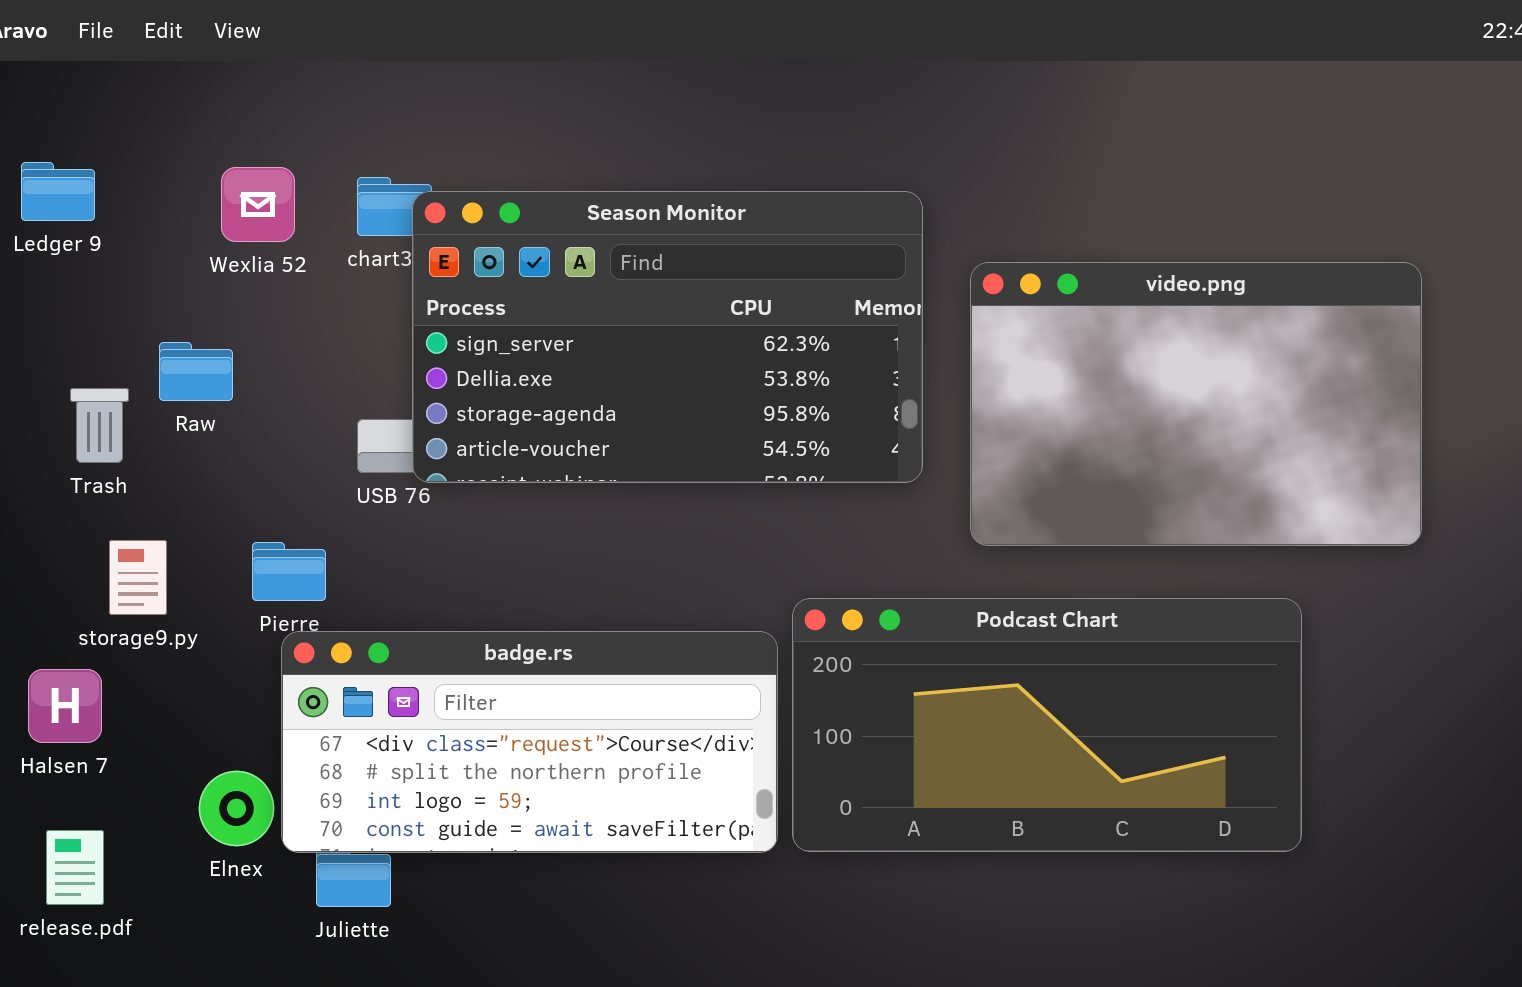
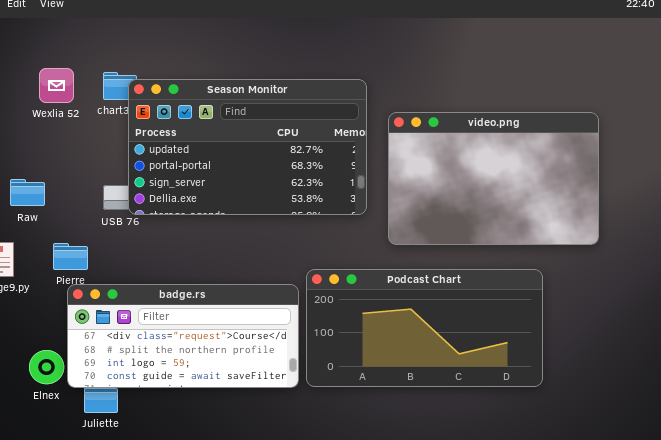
Season Monitor: [412,191,923,483] -> [128,79,367,215], scrolled up 2 rows
Raw: [159,342,233,401] -> [10,179,45,206], moved

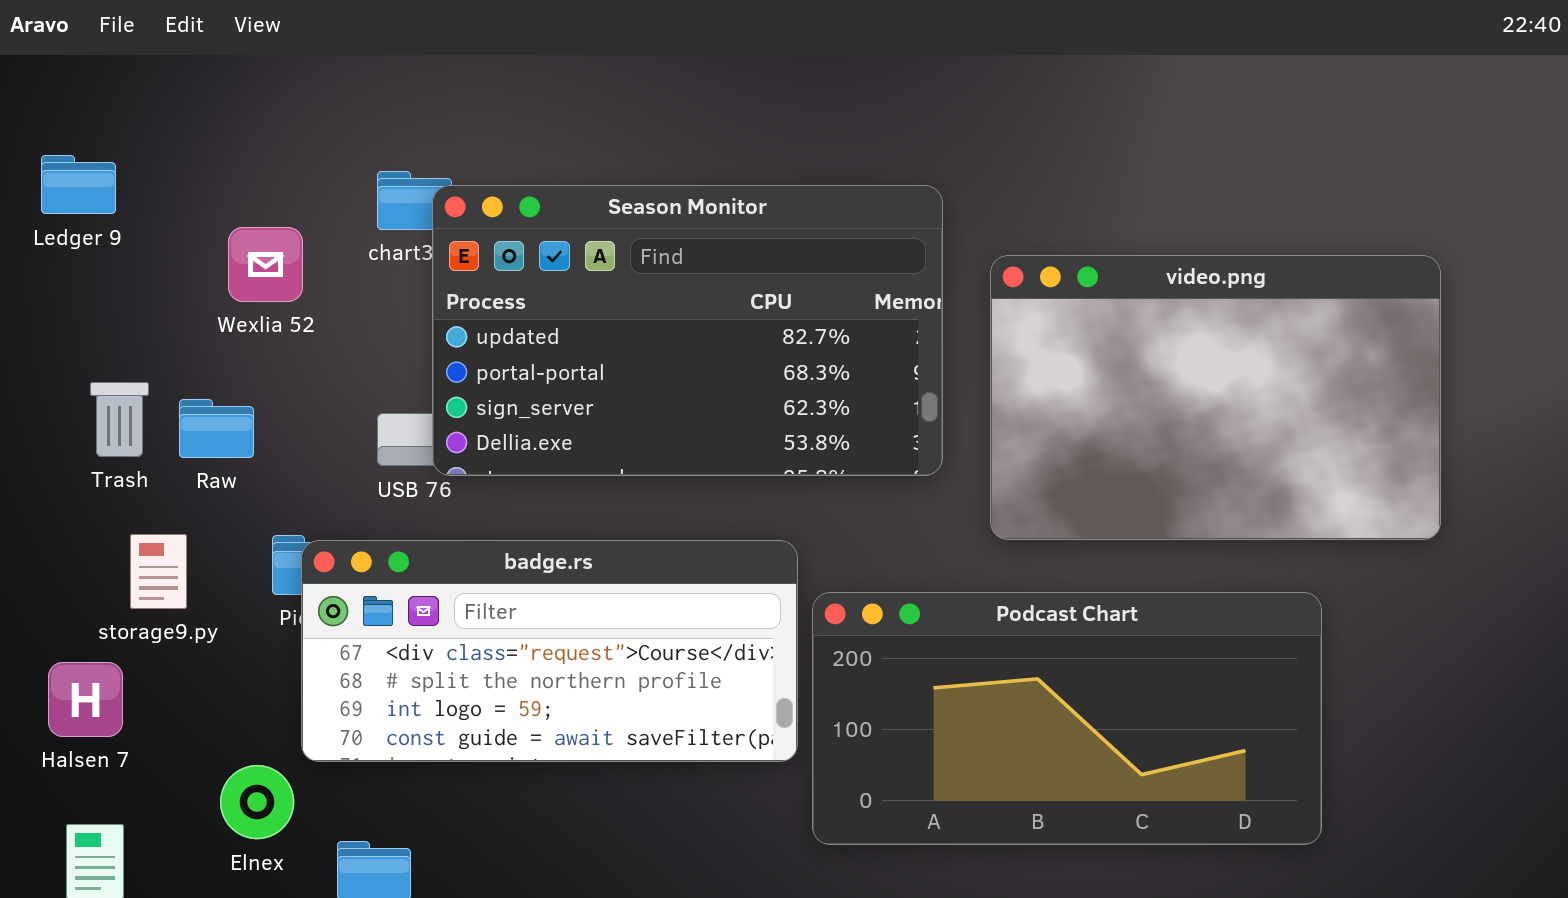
Wexlia 52: [39,68,74,103] -> [228,227,303,302], moved
badge.rs: [67,284,299,388] -> [301,540,798,762], moved

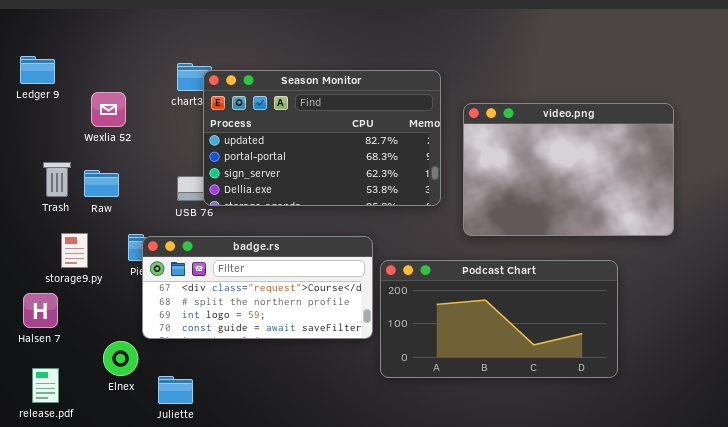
Wexlia 52: [228,227,303,302] -> [91,92,126,127], moved

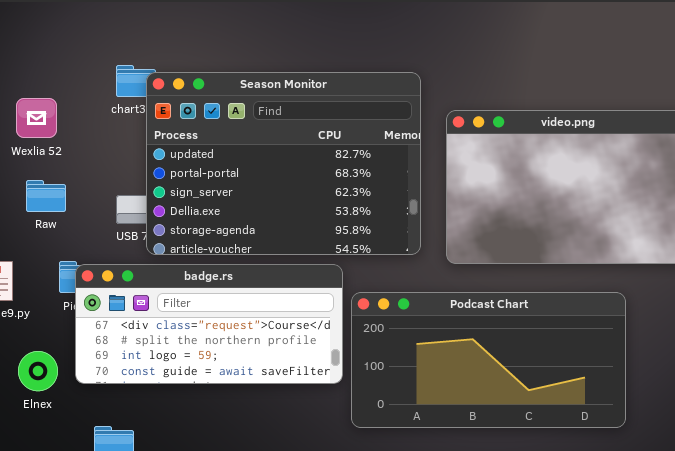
Season Monitor: [203,70,441,206] -> [146,72,421,255], resized
Raw: [84,170,119,197] -> [26,180,66,212], moved
Elnex: [103,341,138,376] -> [18,351,58,391], moved

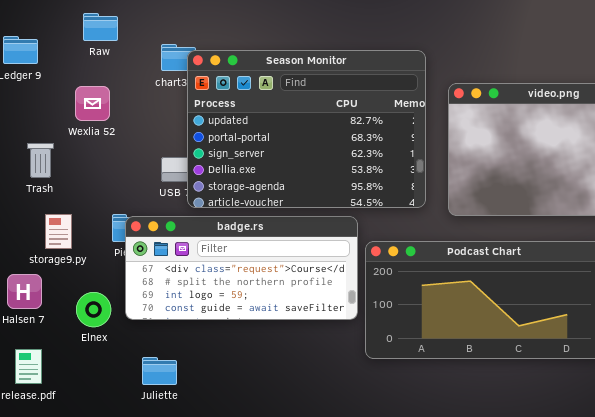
Wexlia 52: [16,98,57,138] -> [75,86,110,121], moved
Raw: [26,180,66,212] -> [83,13,118,41], moved

